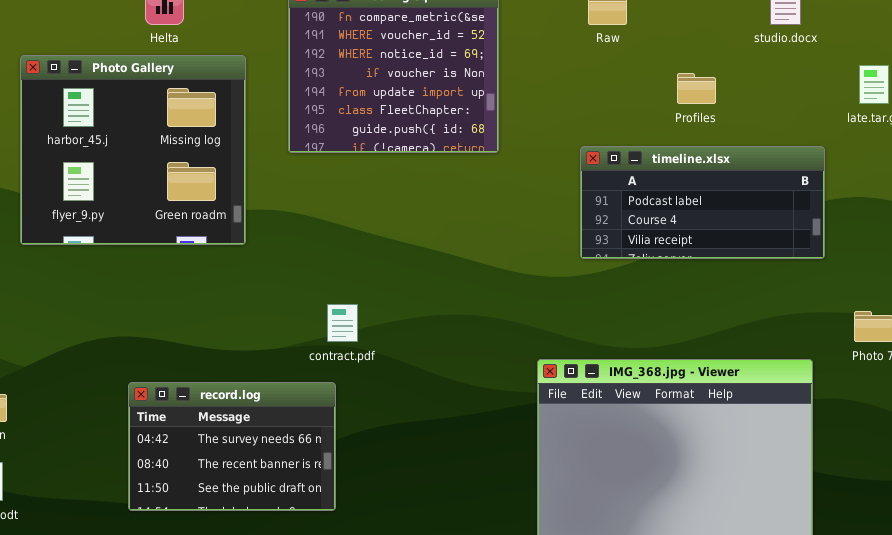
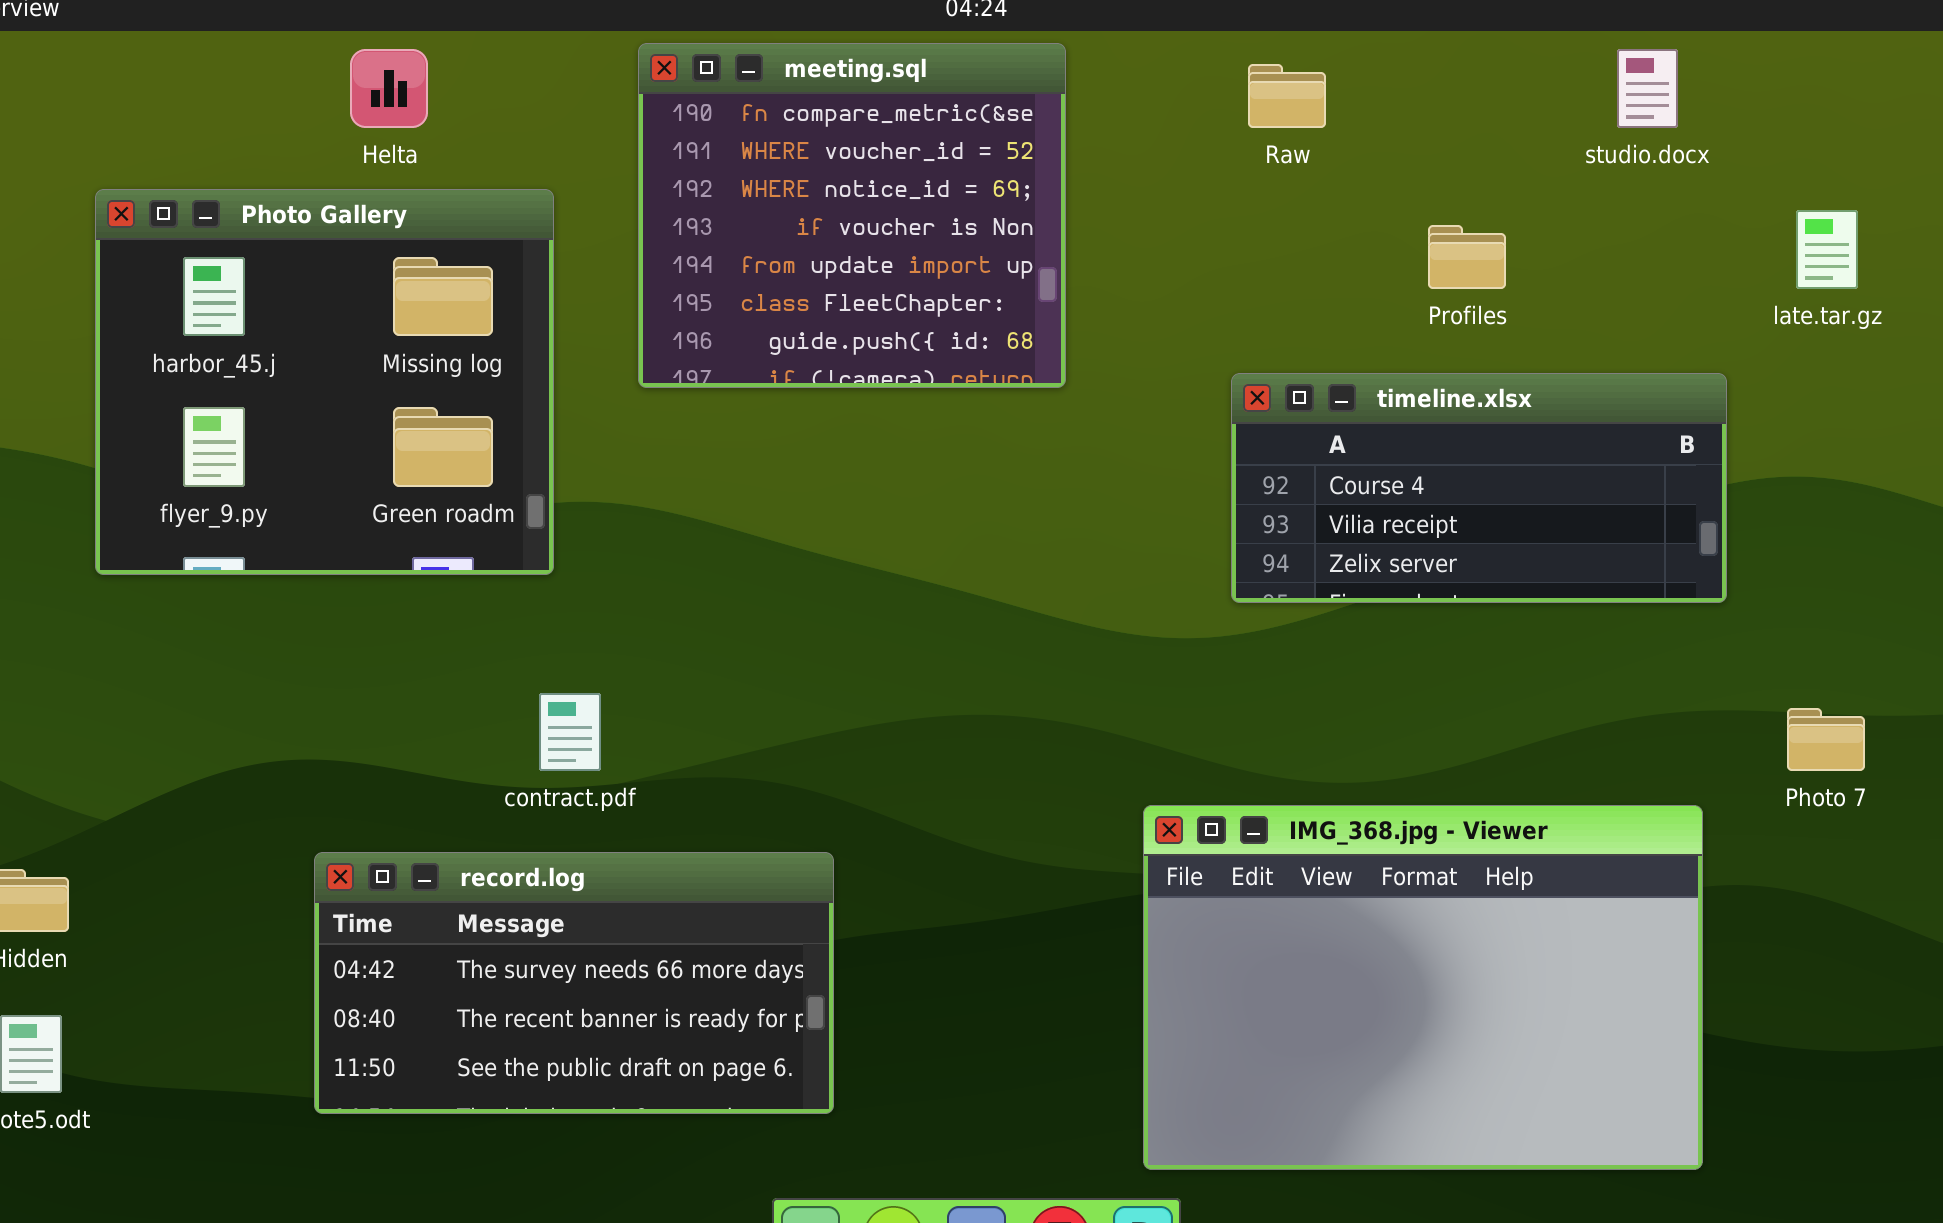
timeline.xlsx: [580,146,825,259] -> [1231,373,1727,603], scrolled down 1 row
contract.pdf: [327,304,358,342] -> [539,693,601,771], moved
record.log: [128,382,336,511] -> [314,852,834,1114], resized

